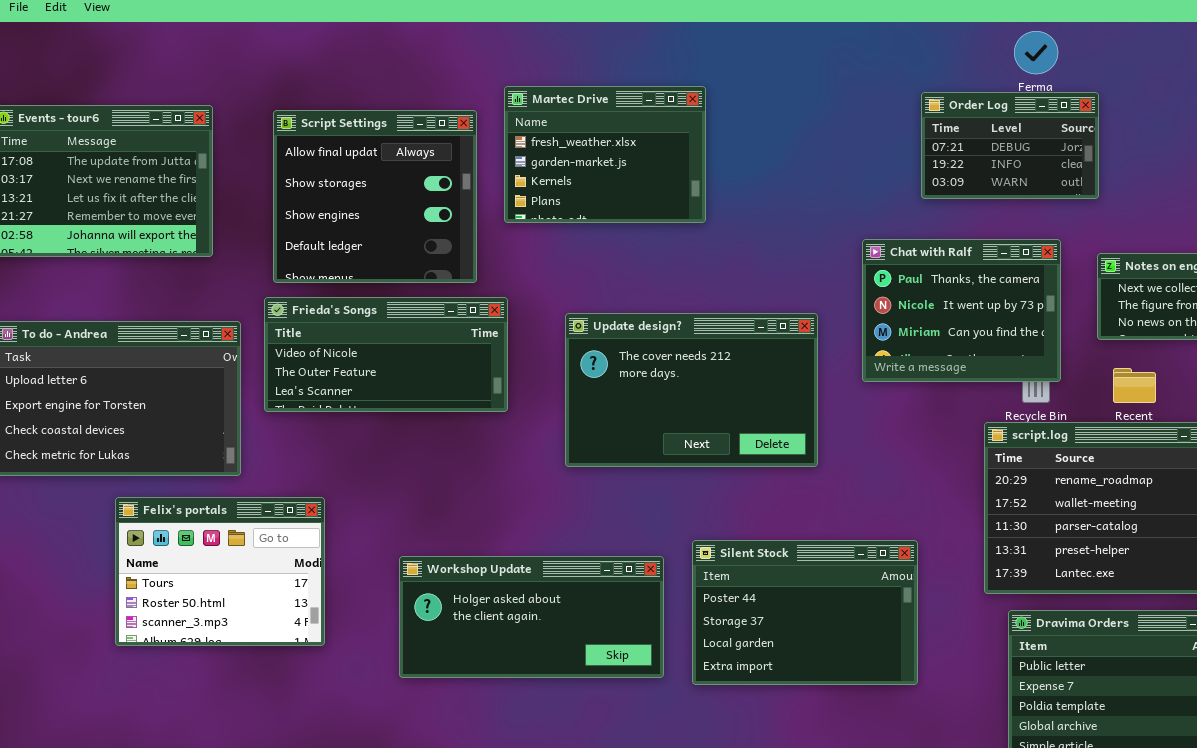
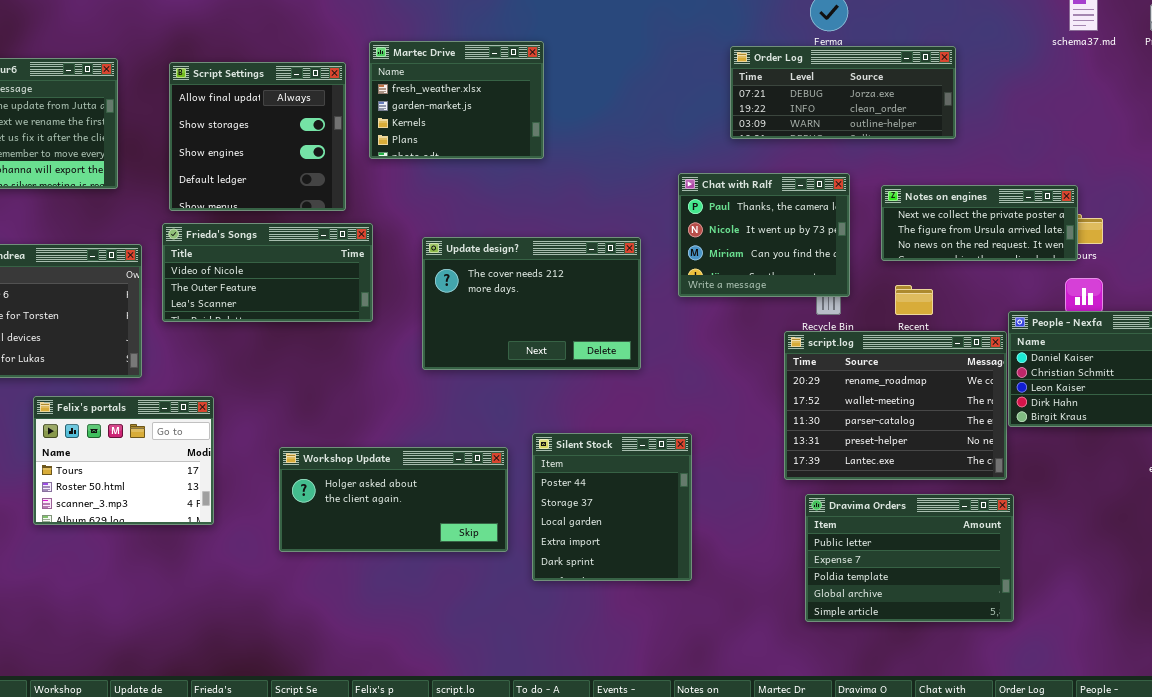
Order Log: [921,92,1099,199] -> [730,46,956,139], resized
Silent Stock: [692,540,918,685] -> [532,433,692,581], resized

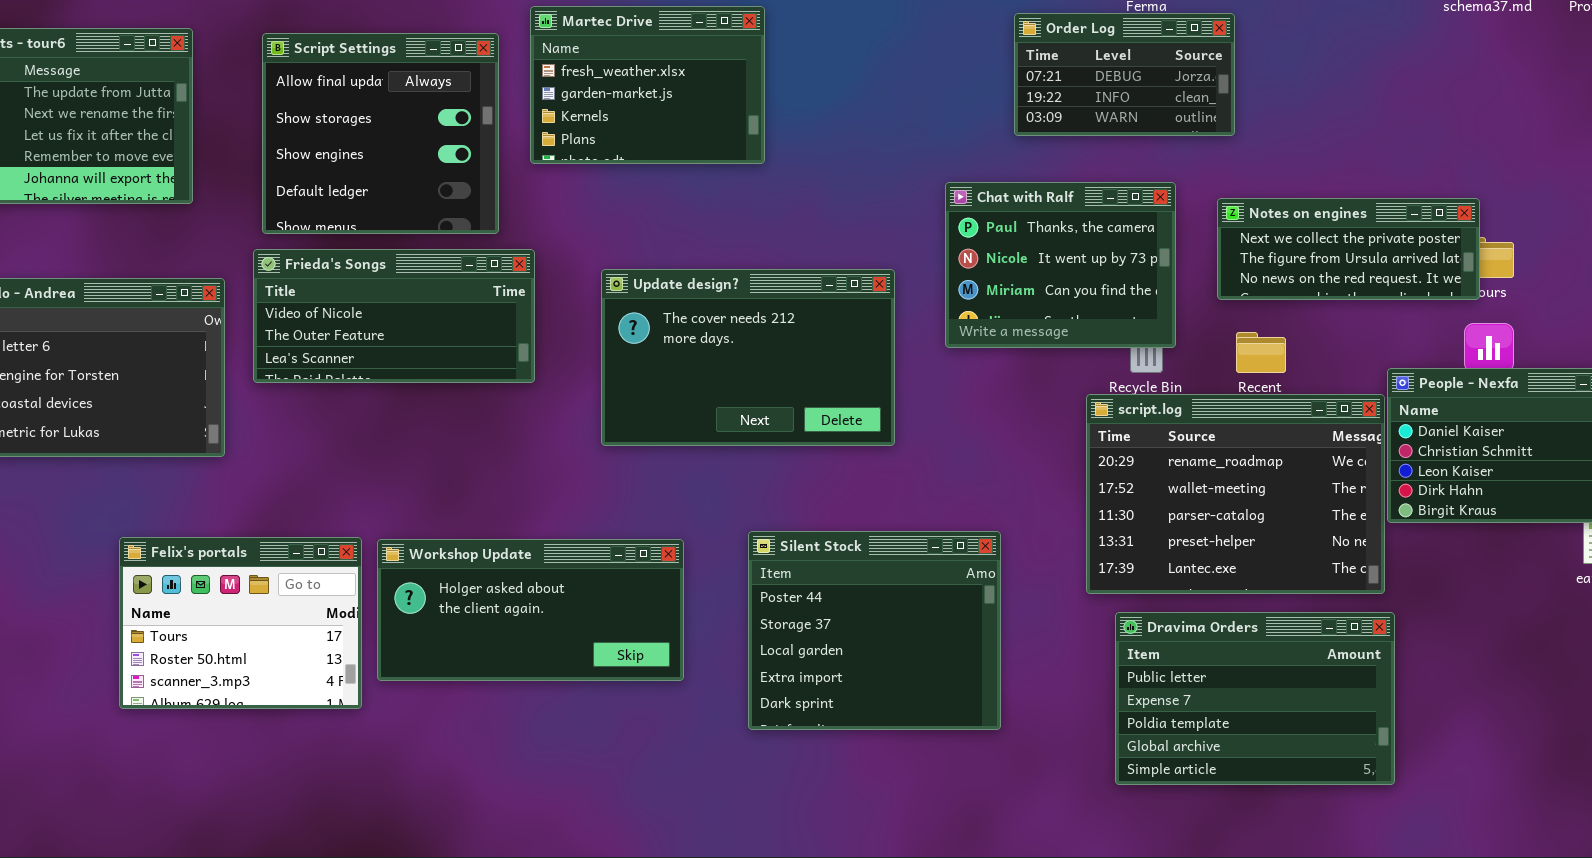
Order Log: [730,46,956,139] -> [1014,13,1235,136], resized
Felix's portals: [33,396,214,525] -> [119,537,362,709], moved
Silent Stock: [532,433,692,581] -> [748,531,1001,730], resized
Workshop Update: [279,447,508,552] -> [377,539,684,681], moved

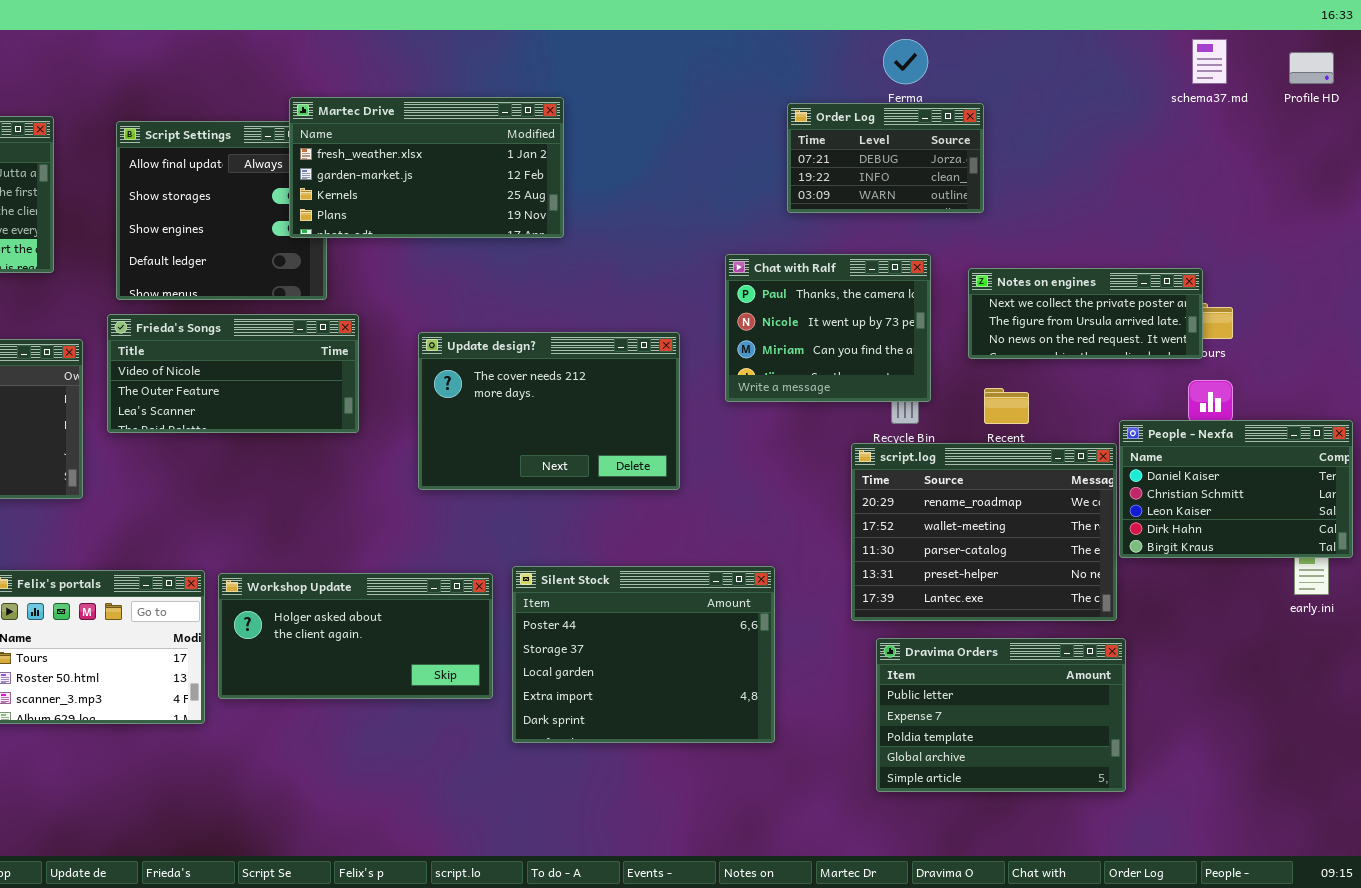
Martec Drive: [530,6,765,164] -> [289,97,564,238], resized
Silent Stock: [748,531,1001,730] -> [512,566,775,743], resized

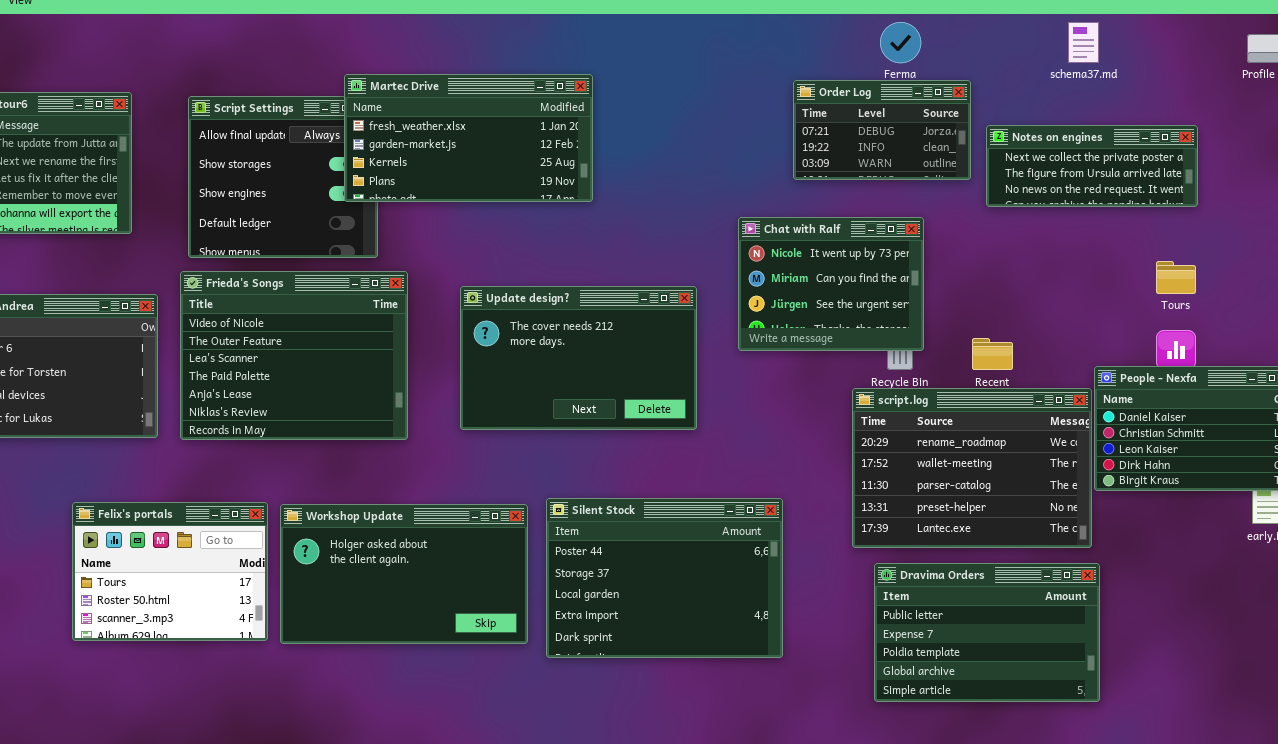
schema37.md: [1192,39,1227,84] -> [1068,22,1099,63], moved
Chat with Ralf: [725,254,931,402] -> [738,217,924,351], scrolled down 1 row
Notes on engines: [968,268,1203,359] -> [986,125,1198,207], moved
Frieda's Songs: [107,314,359,433] -> [180,271,408,440], resized
Workshop Update: [218,573,493,699] -> [280,504,528,644], resized

